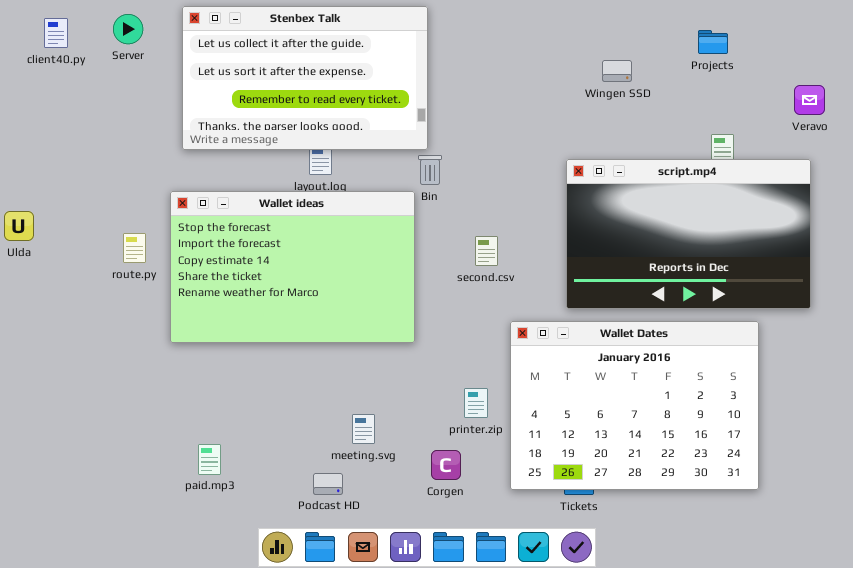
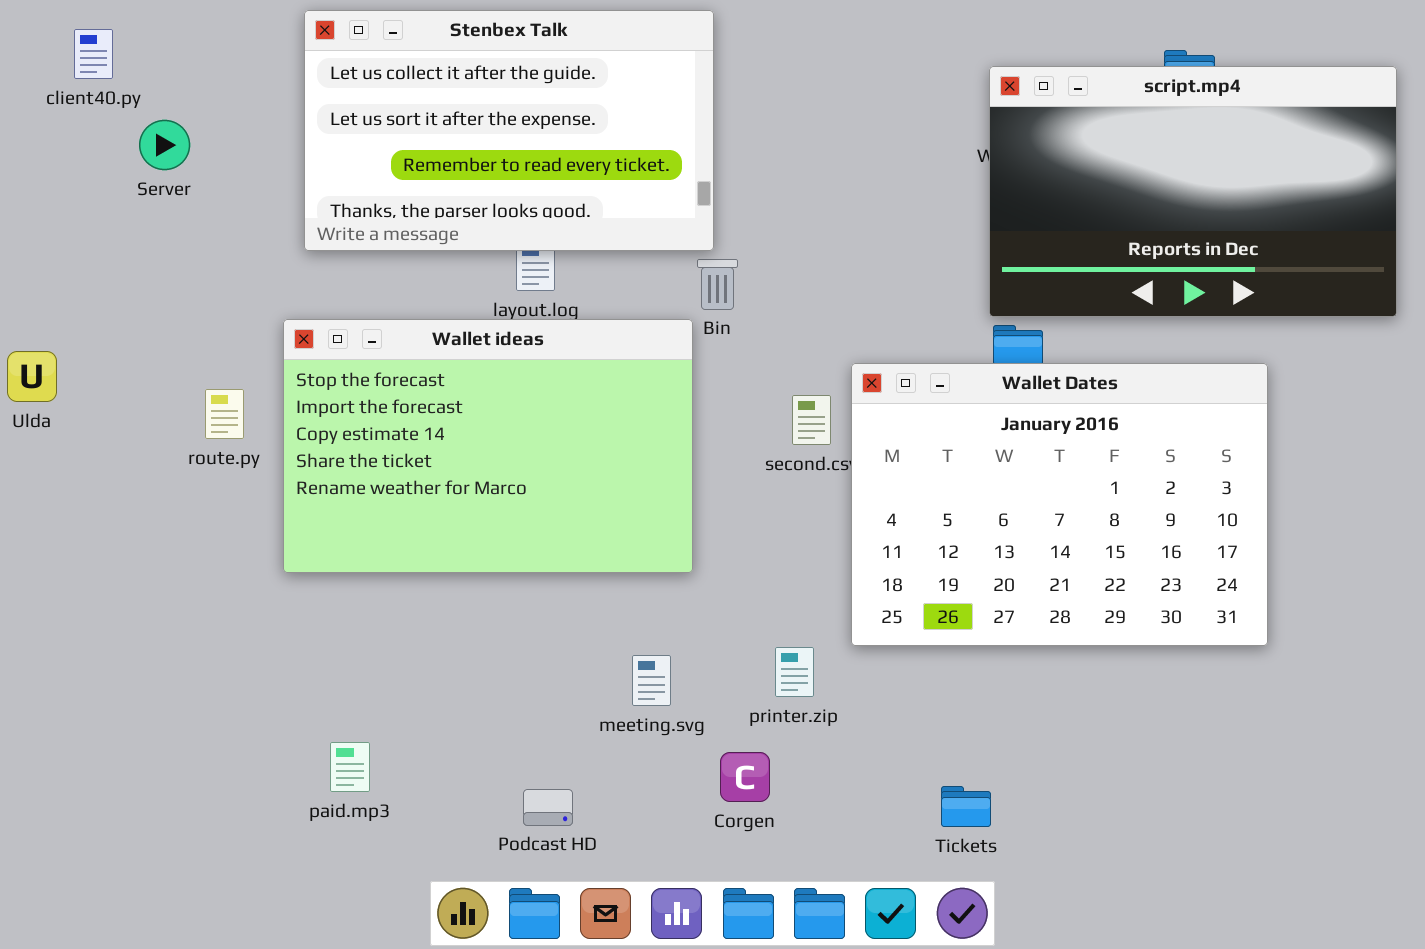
Server: [113,14,143,44] -> [139,120,190,170], moved
script.mp4: [566,159,811,309] -> [989,66,1397,317], moved
Wallet Dates: [510,321,759,490] -> [851,363,1268,646], moved
meeting.svg: [352,414,375,444] -> [632,655,671,706], moved

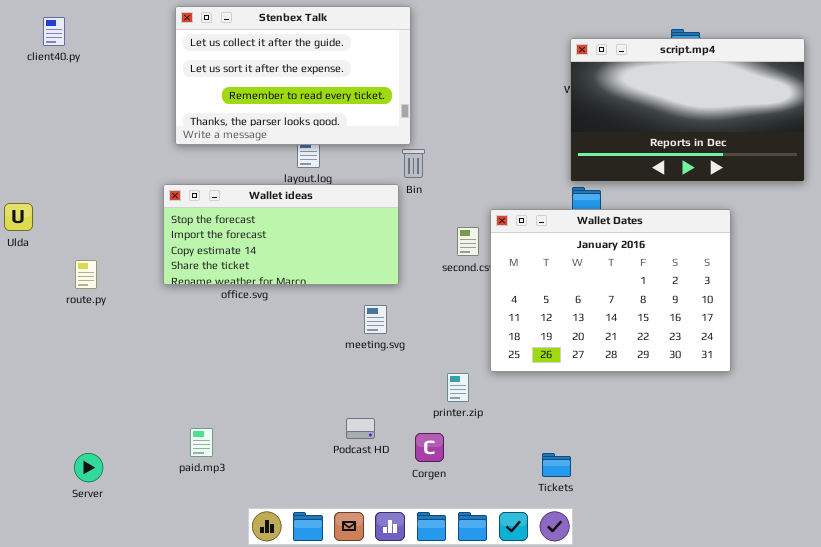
Server: [139,120,190,170] -> [74,453,103,482], moved
Wallet ideas: [283,319,693,573] -> [163,184,399,285], resized
route.py: [205,389,244,439] -> [75,260,97,289], moved
meeting.svg: [632,655,671,706] -> [364,305,387,334], moved
Podcast HD: [523,789,573,826] -> [346,418,375,439], moved

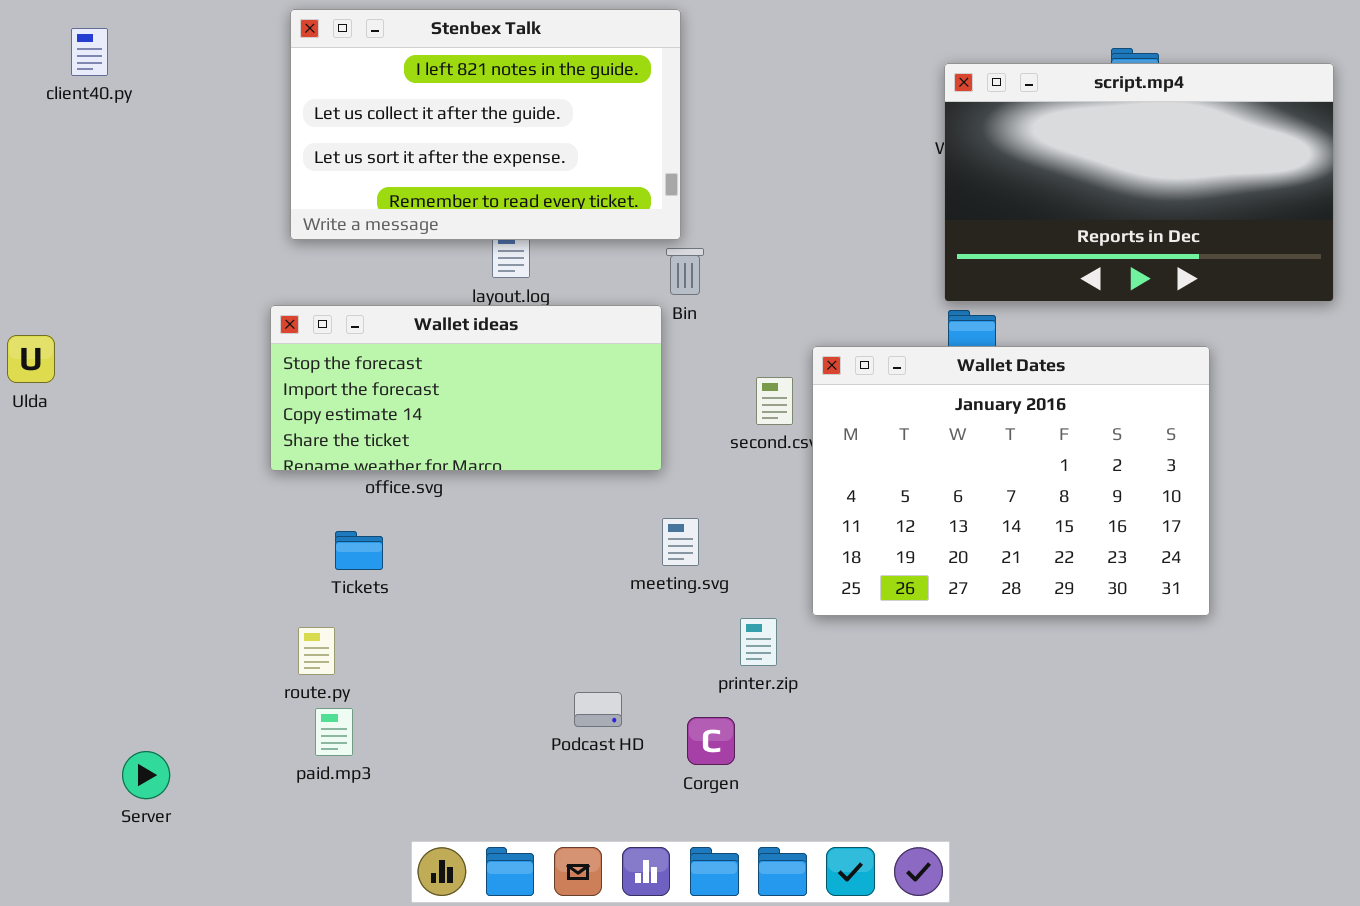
Stenbex Talk: [175,6,411,145] -> [290,9,681,240], scrolled up 1 row
route.py: [75,260,97,289] -> [298,627,335,675], moved
meeting.svg: [364,305,387,334] -> [662,518,699,566], moved
Tickets: [542,453,571,477] -> [335,531,383,570], moved

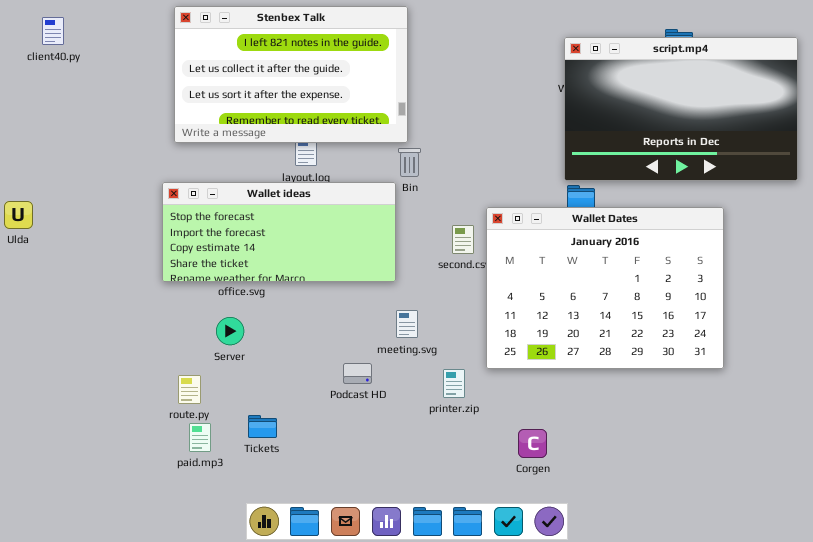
Tickets: [335,531,383,570] -> [248,415,277,438], moved
Podcast HD: [574,692,622,727] -> [343,363,372,384], moved
Corgen: [687,717,735,765] -> [518,429,547,458], moved
Server: [122,751,170,799] -> [216,317,244,345], moved

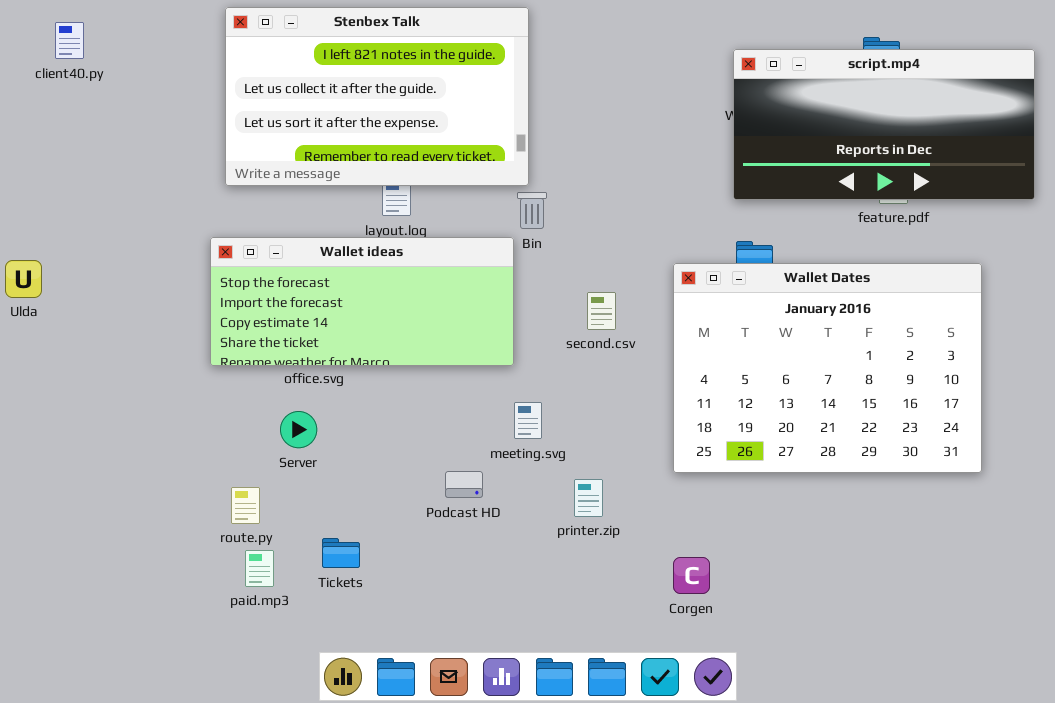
script.mp4: [564,37,798,181] -> [733,49,1035,200], resized
Wallet Dates: [486,207,724,369] -> [673,263,982,473], moved

